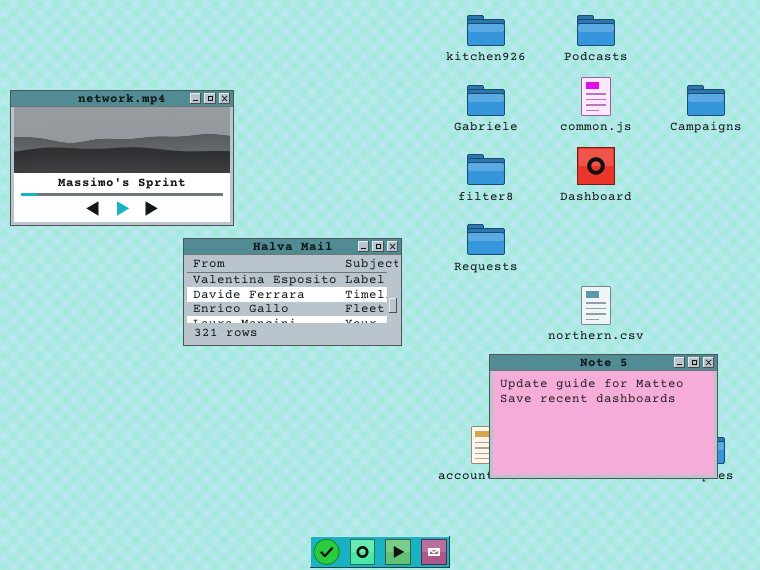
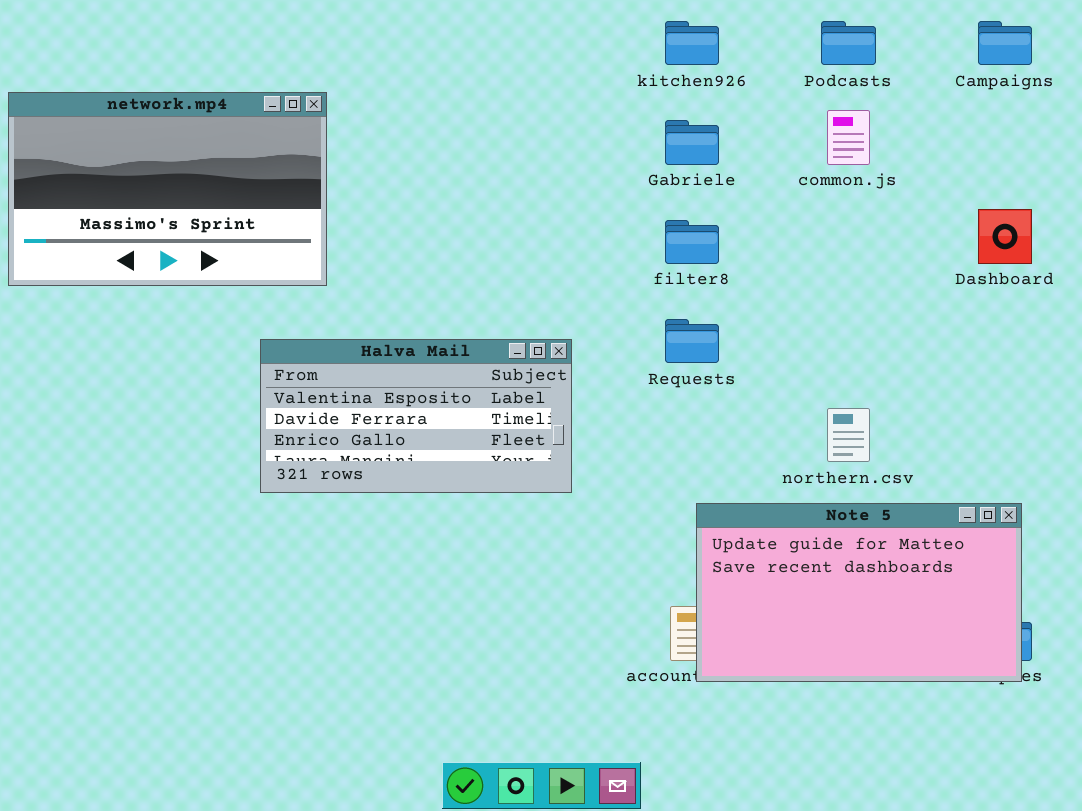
Campaigns: [687,85,725,116] -> [978,21,1032,65], moved
network.mp4: [10,90,234,226] -> [8,92,327,286], moved
Dashboard: [577,147,615,185] -> [978,209,1032,264], moved

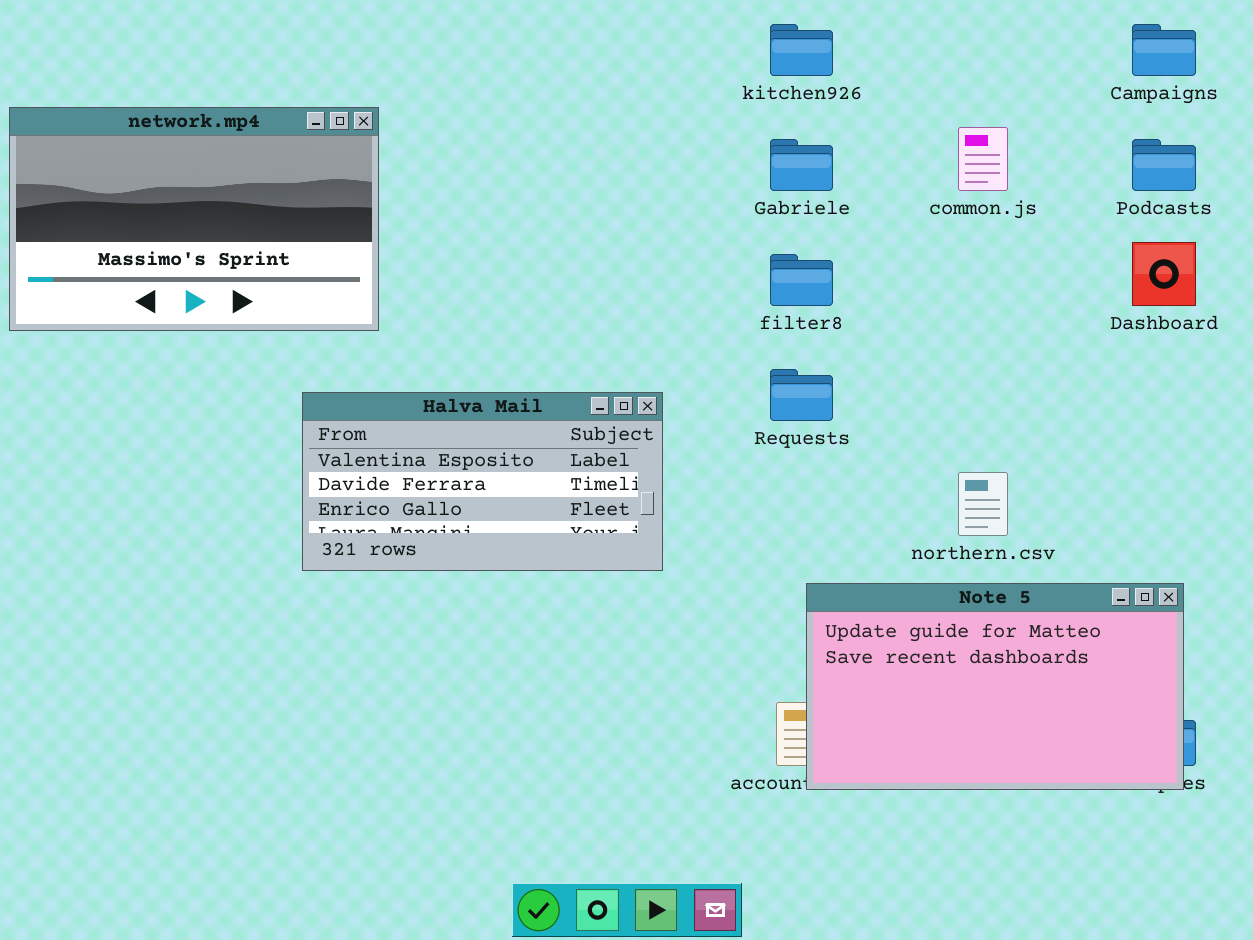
Podcasts: [821,21,876,65] -> [1132,139,1196,191], moved

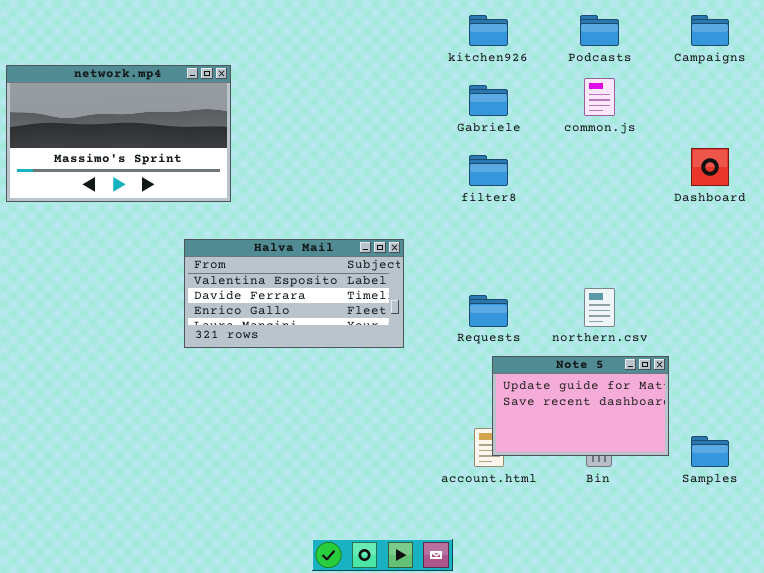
Podcasts: [1132,139,1196,191] -> [580,15,619,46], moved
Requests: [770,369,833,421] -> [469,295,508,327], moved
Note 5: [806,583,1184,790] -> [492,356,669,456], resized

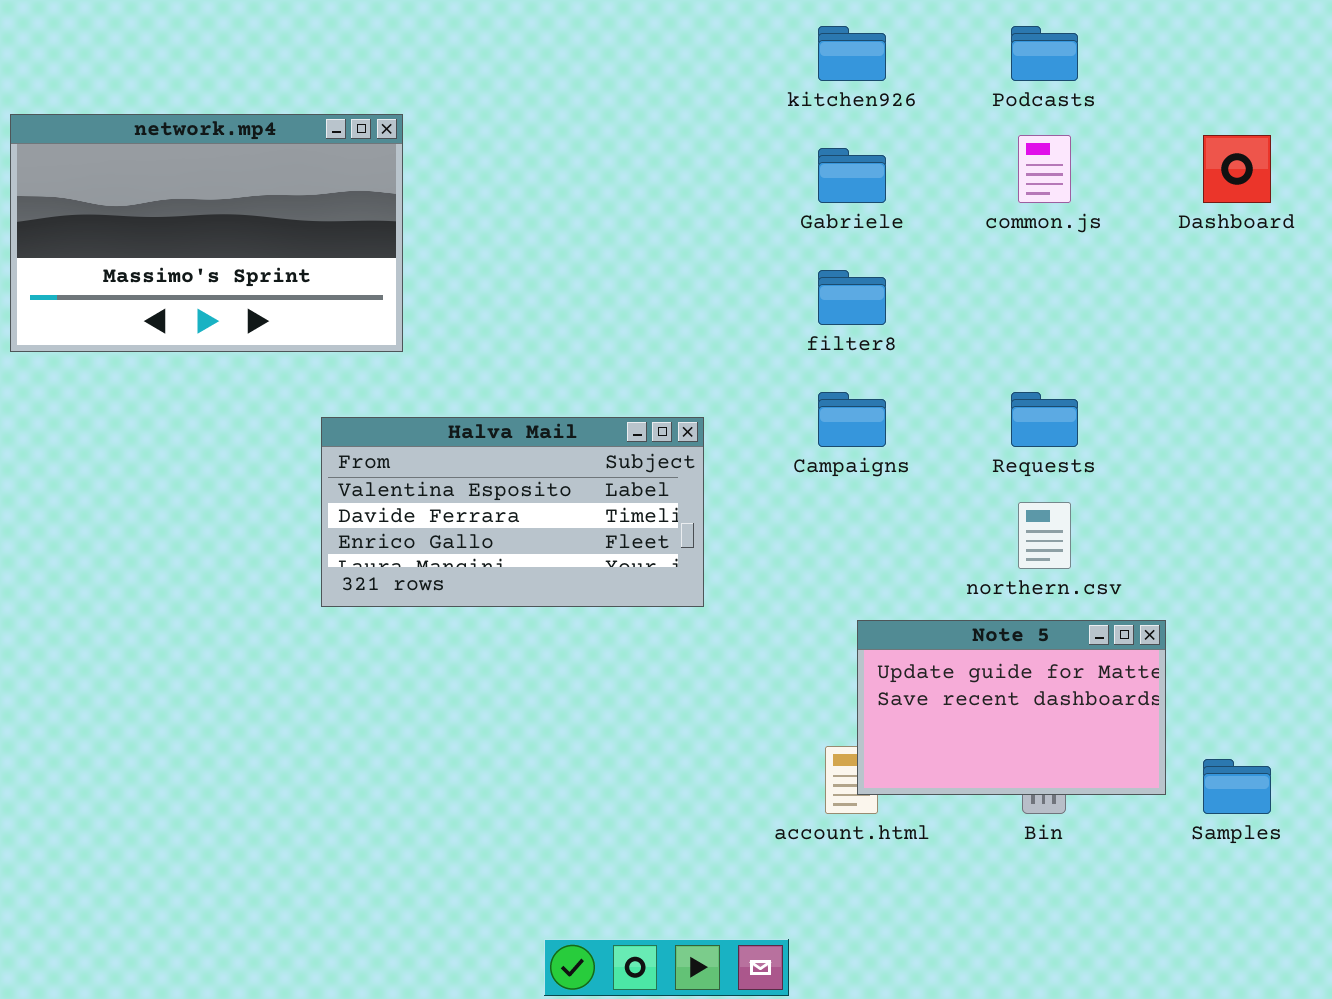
Campaigns: [691,15,729,46] -> [818,392,886,447], moved
Dashboard: [691,148,729,186] -> [1203,135,1271,203], moved
Requests: [469,295,508,327] -> [1011,392,1078,447], moved

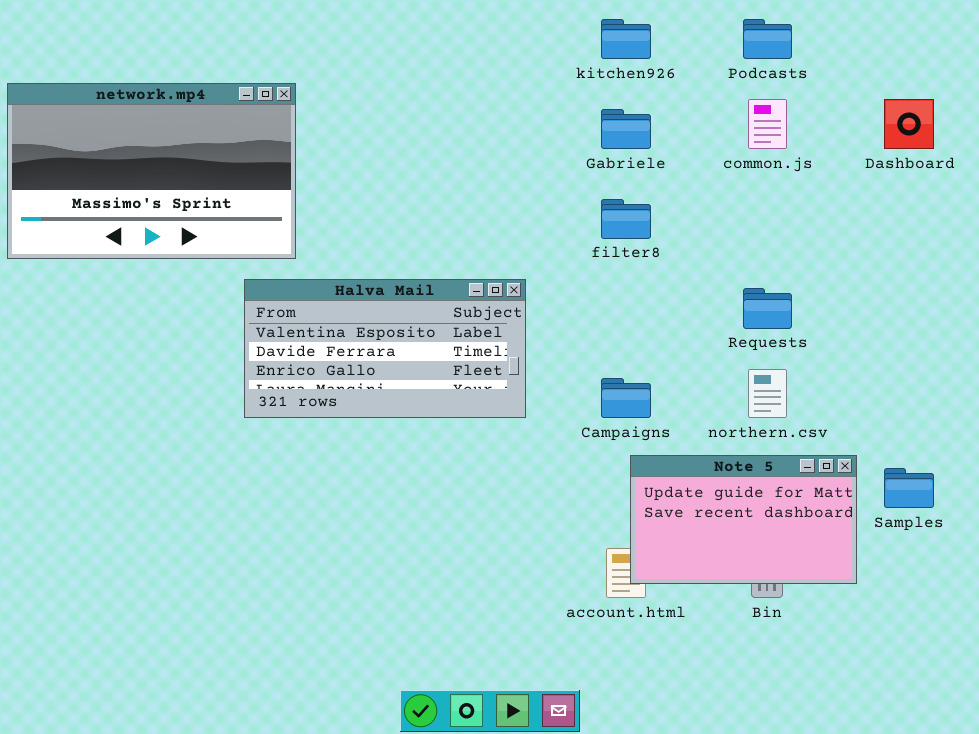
Campaigns: [818,392,886,447] -> [601,378,651,418], moved
Halva Mail: [321,417,704,607] -> [244,279,526,418], moved
Samples: [1203,759,1271,814] -> [884,468,934,508], moved

